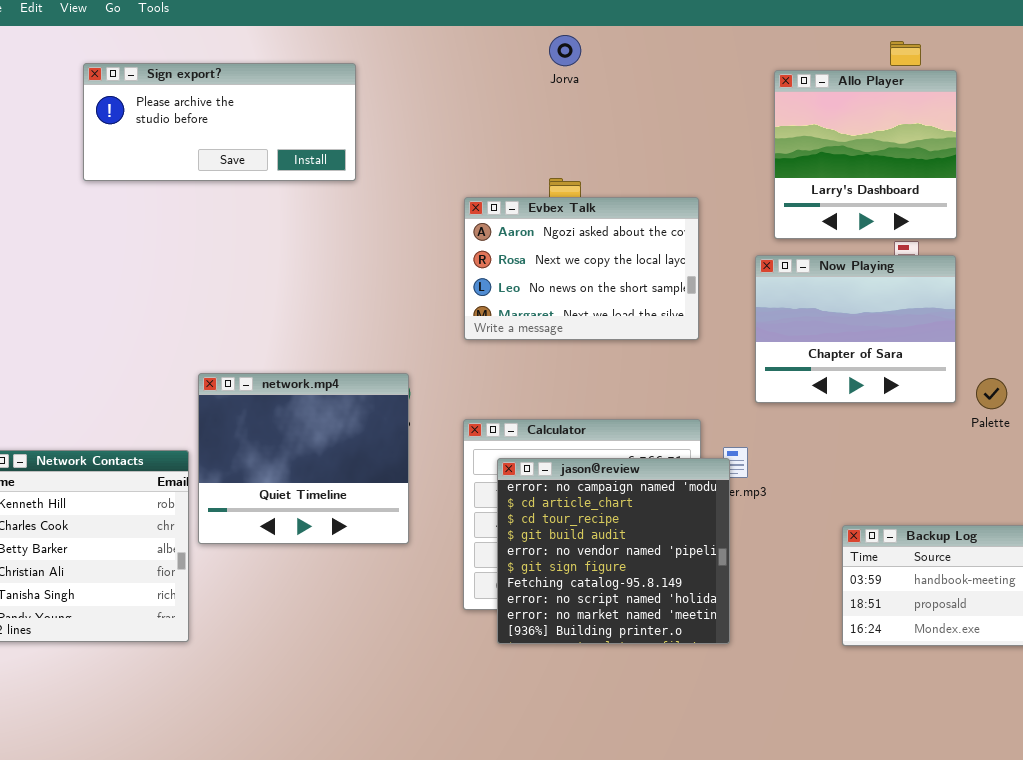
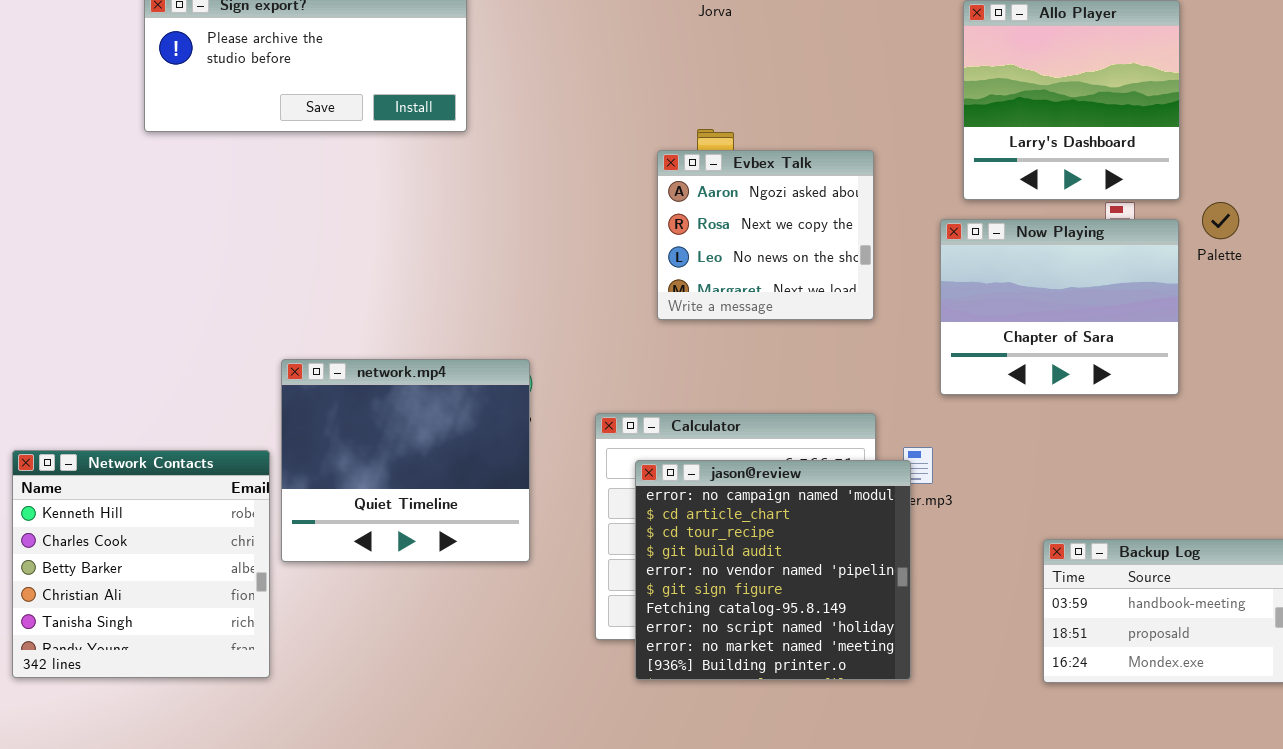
Evbex Talk: [464,197,699,340] -> [657,150,874,320], resized
Palette: [976,378,1007,409] -> [1202,202,1239,239], moved

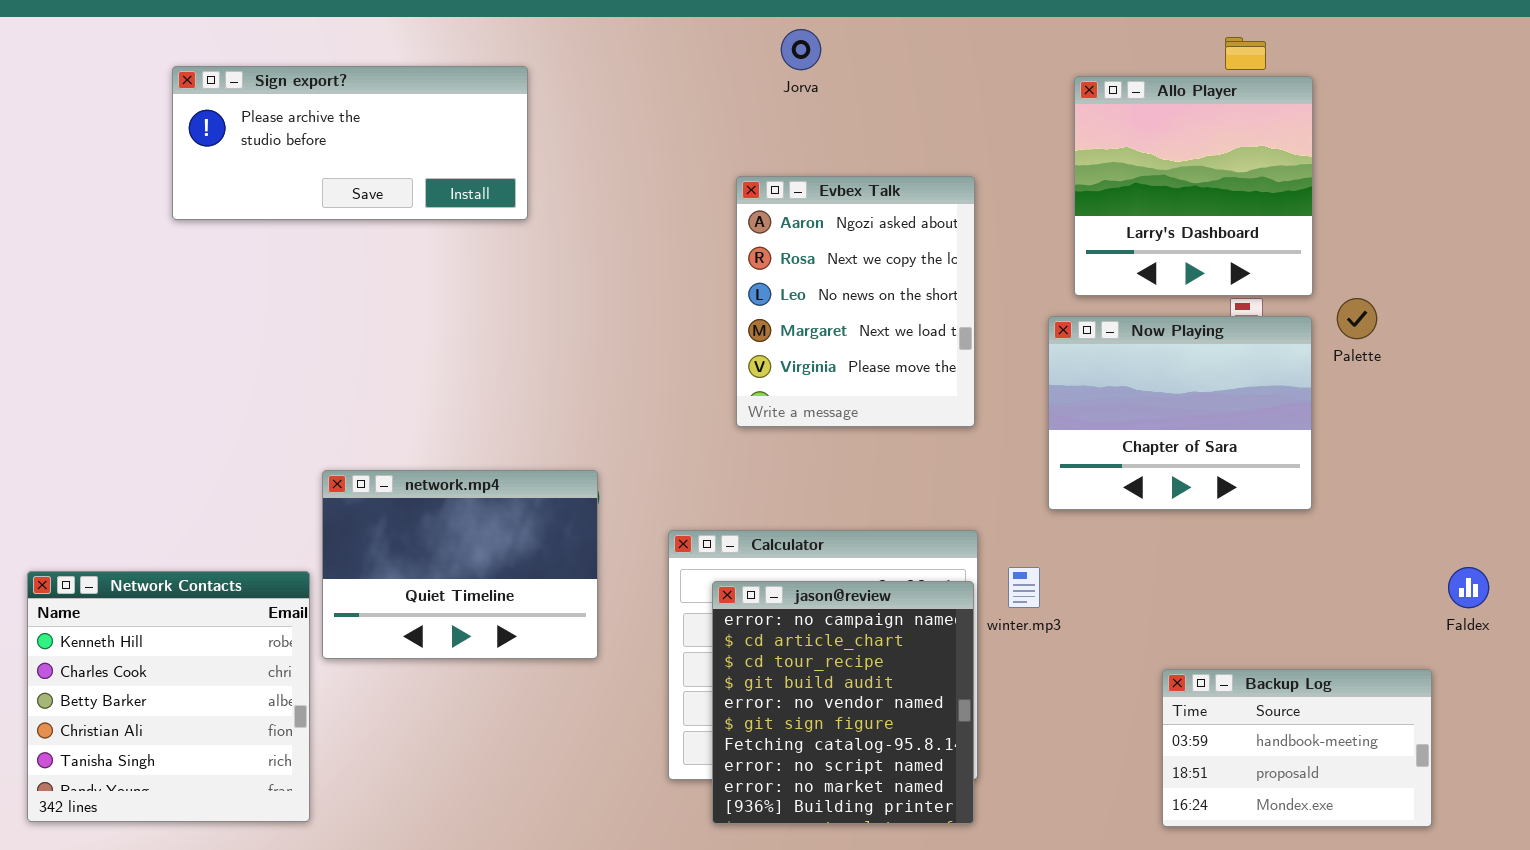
Evbex Talk: [657,150,874,320] -> [736,176,975,427], resized
network.mp4: [281,359,530,562] -> [322,470,598,659], resized
jason@review: [635,460,911,680] -> [712,581,974,824], resized

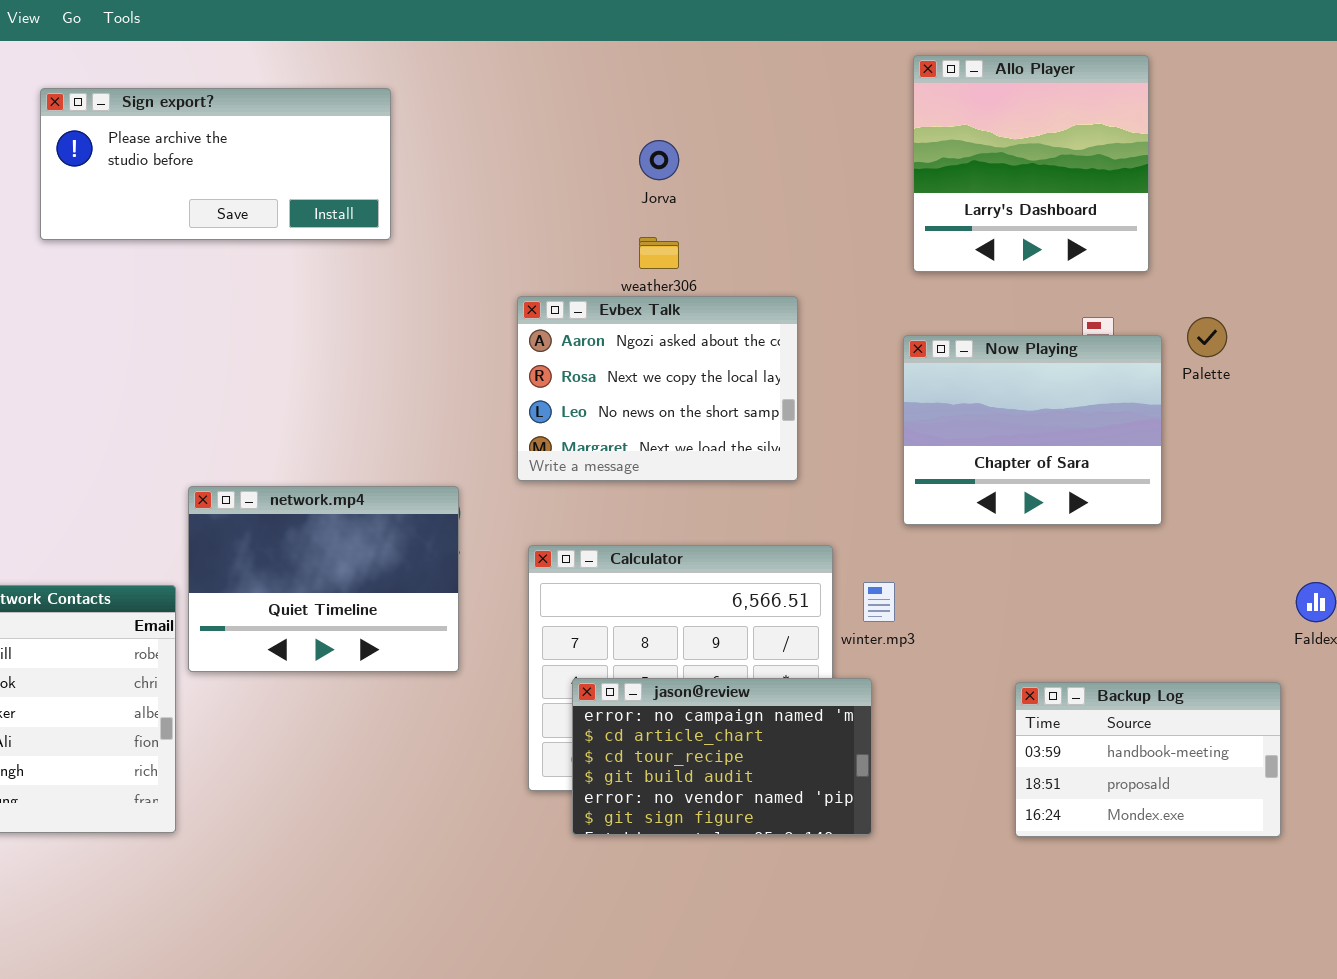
Jorva: [781,29,821,70] -> [639,140,679,180], moved
Allo Player: [1074,76,1313,296] -> [913,55,1149,272], moved
Evbex Talk: [736,176,975,427] -> [517,296,798,481], moved, resized
jason@review: [712,581,974,824] -> [572,678,872,835], resized

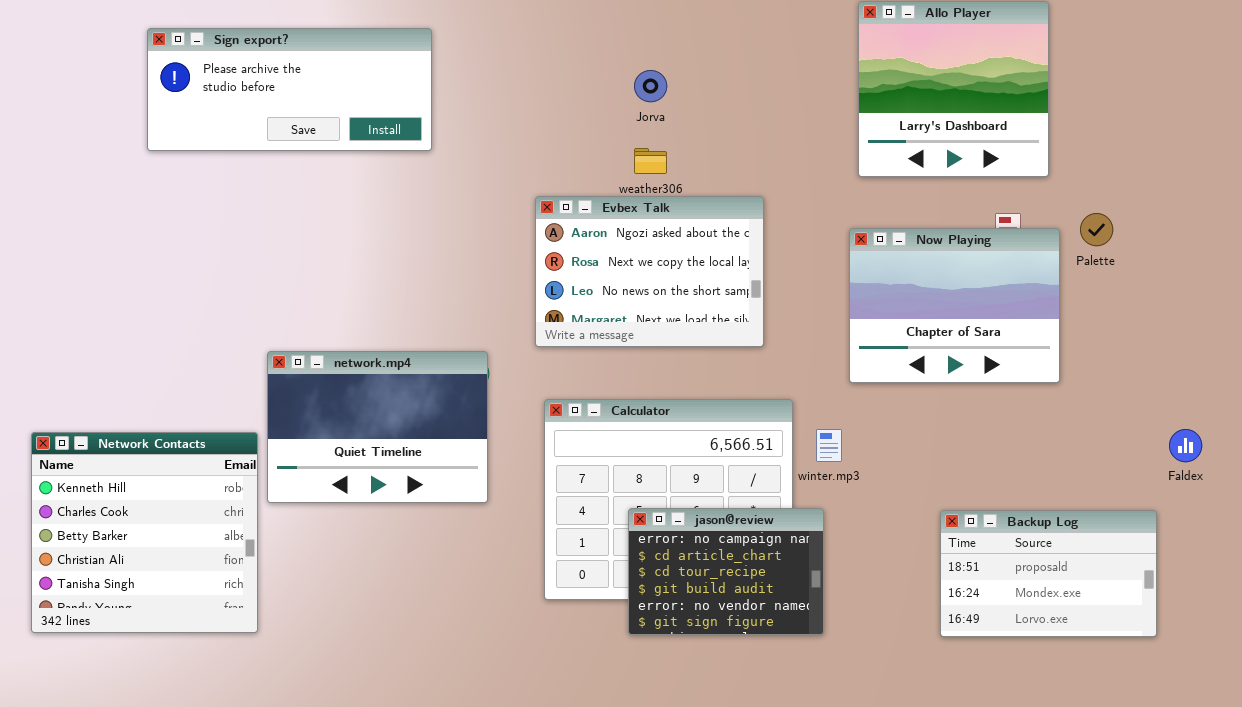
jason@review: [572,678,872,835] -> [628,508,824,635], resized
Backup Log: [1015,682,1281,837] -> [940,510,1157,637], scrolled down 1 row

